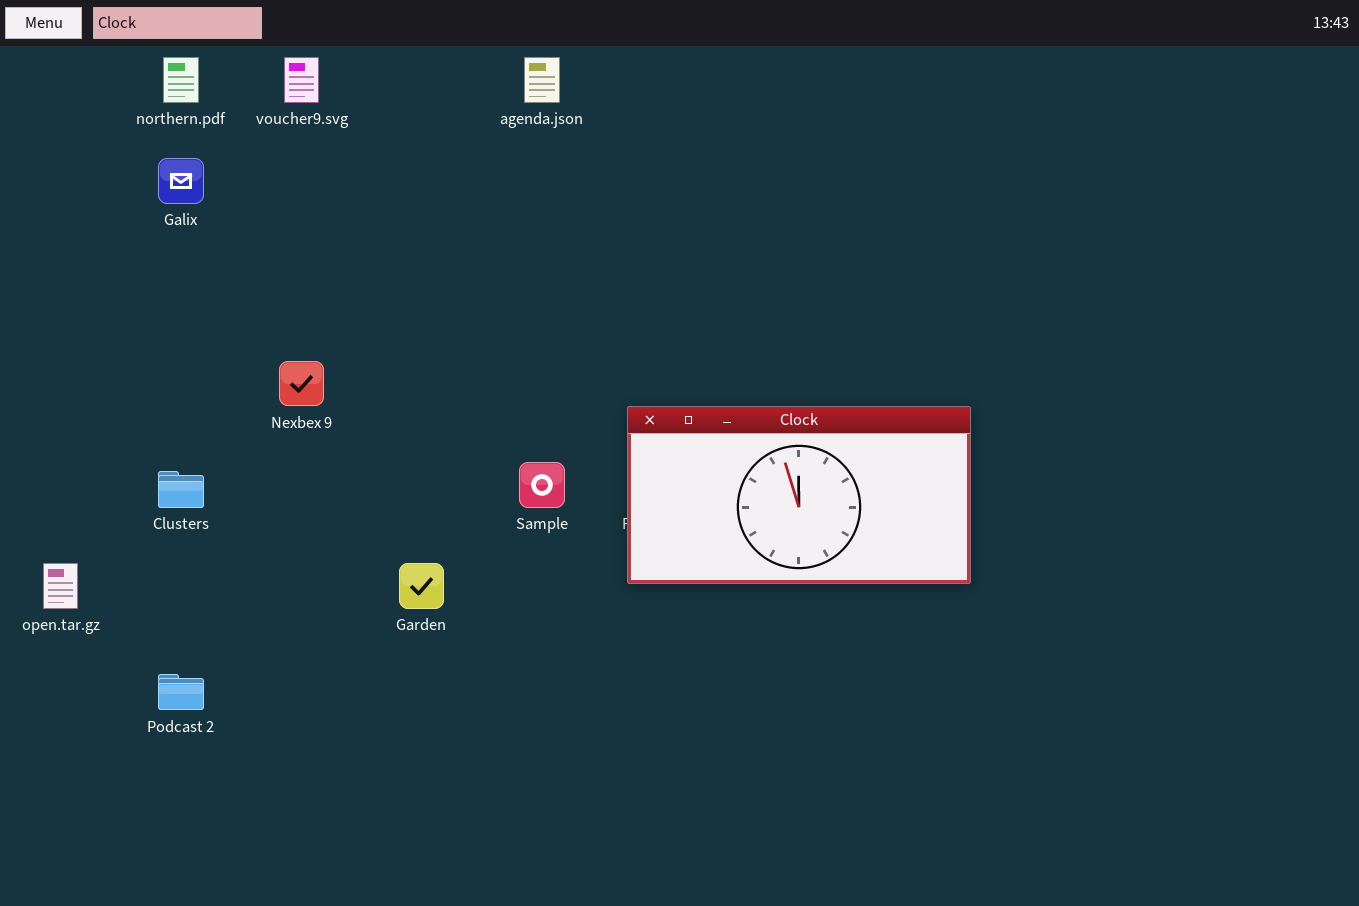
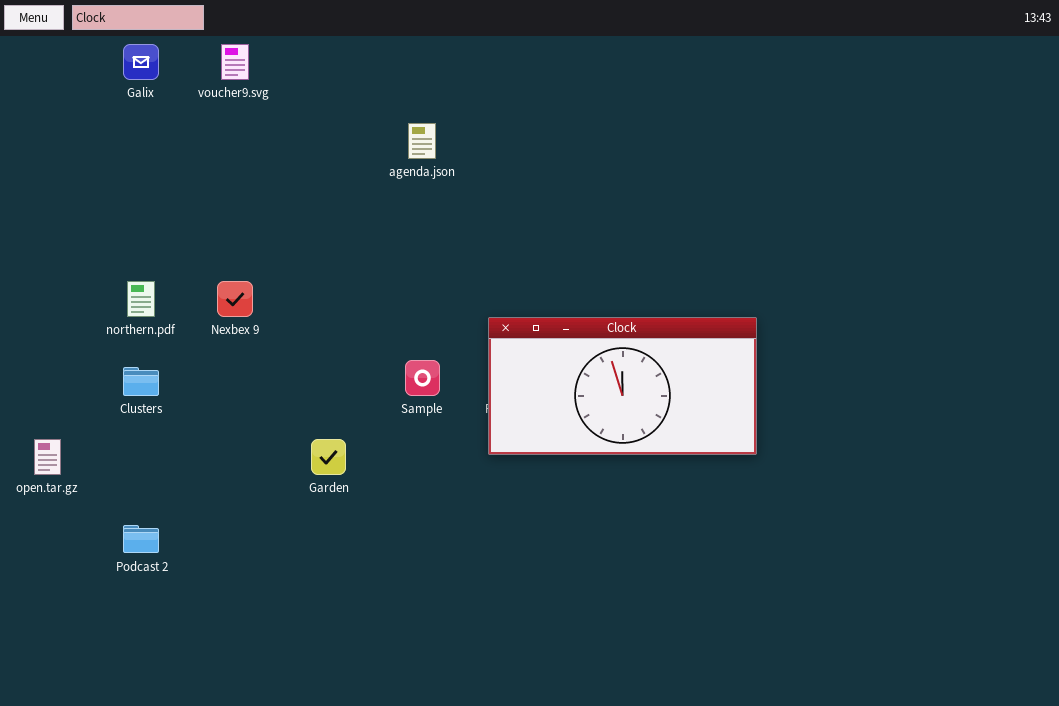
northern.pdf: [163,57,199,103] -> [127,281,155,317], moved
agenda.json: [524,57,560,103] -> [408,123,436,159], moved
Galix: [158,158,204,204] -> [123,44,159,80], moved

